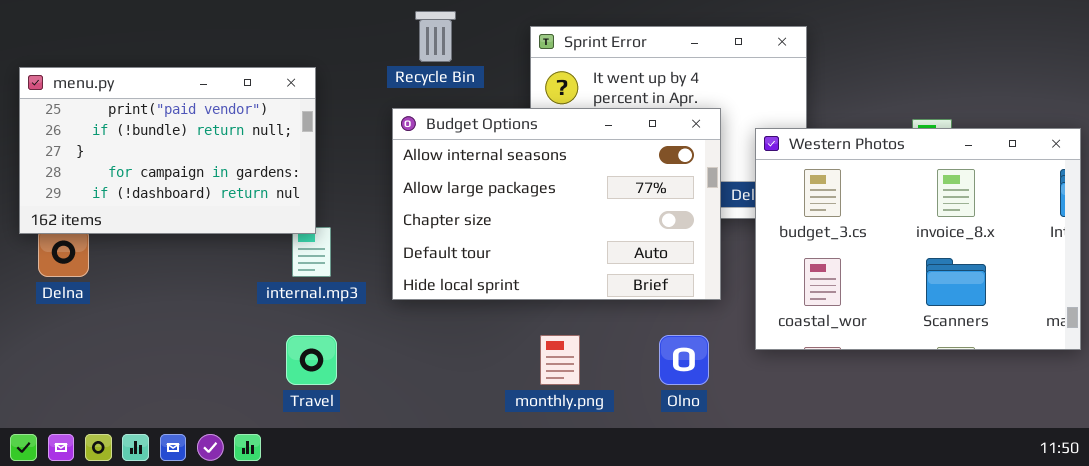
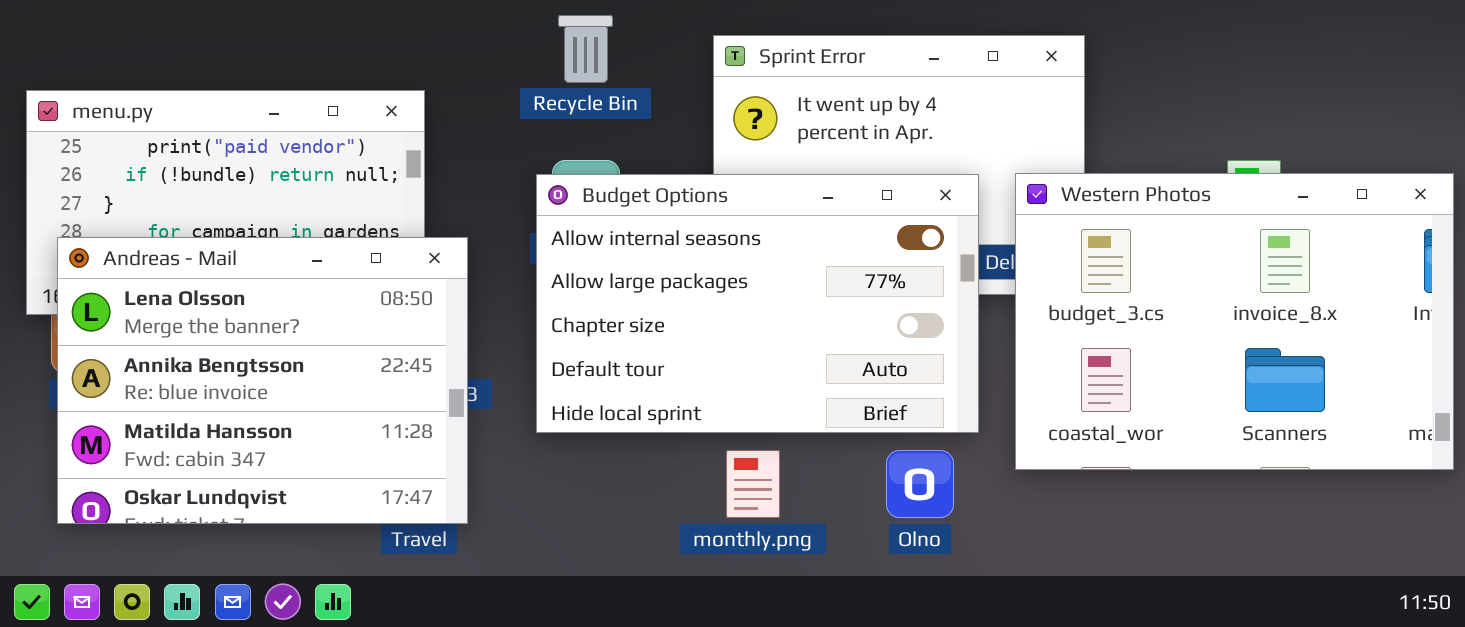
Budget Options: [392,108,721,300] -> [536,174,979,433], moved
Andreas - Mail: none -> [57,237,468,524], opened

